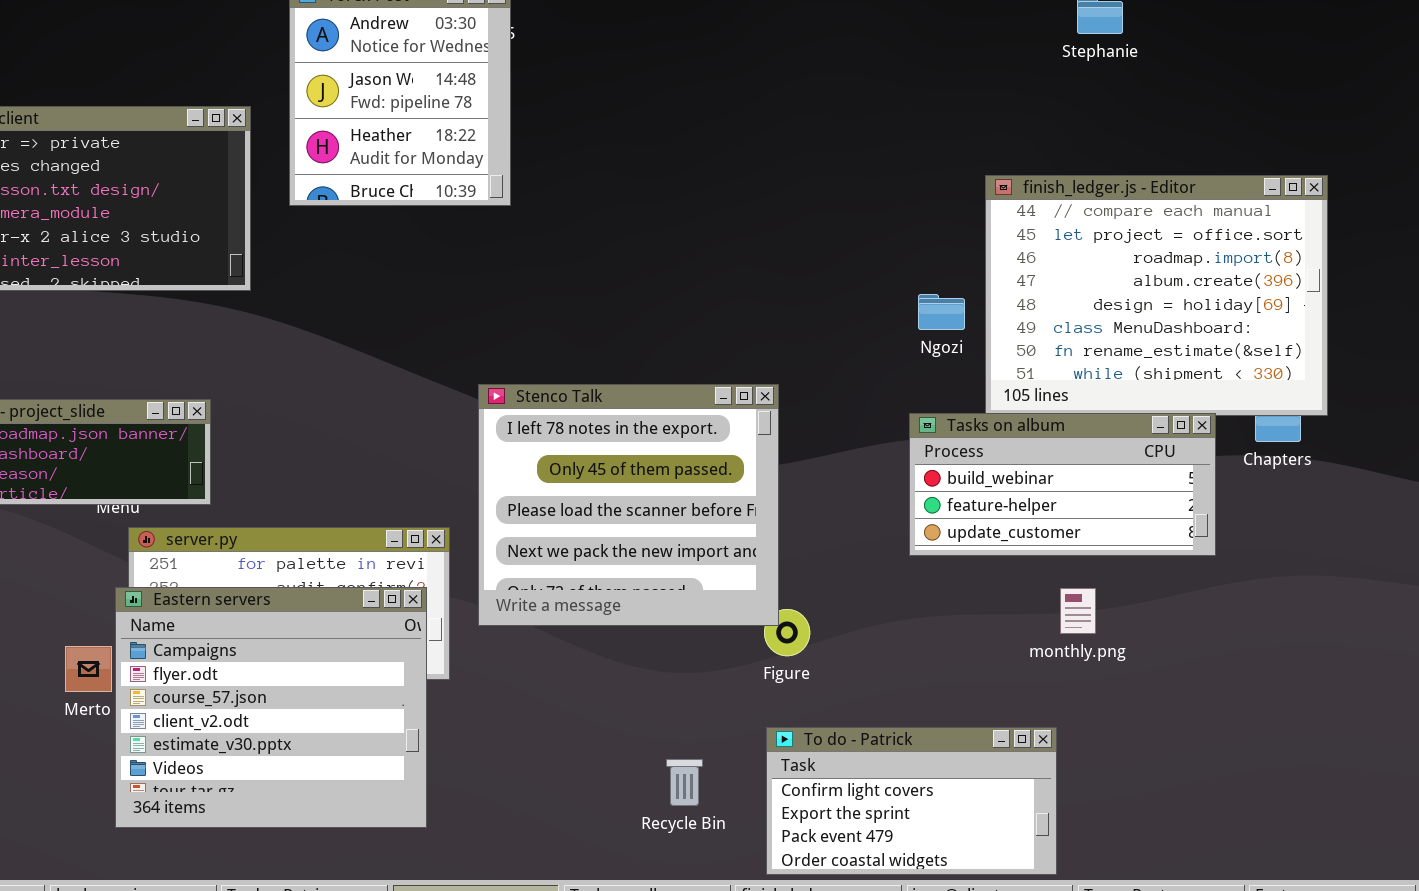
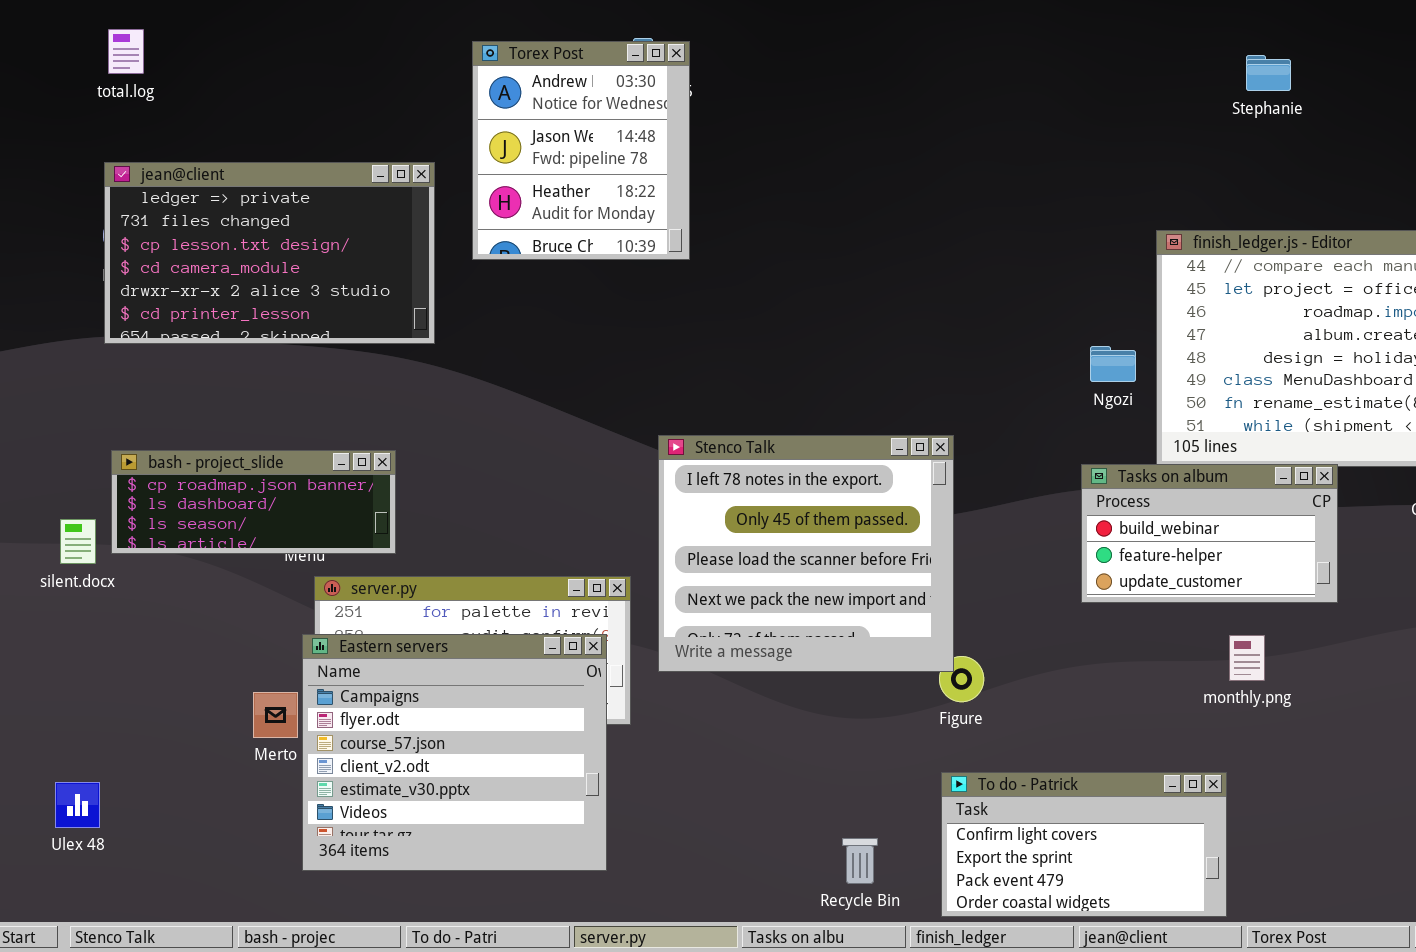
Tasks on album: [909,413,1216,556] -> [1081,464,1338,603], resized
Recycle Bin: [666,759,703,806] -> [842,838,878,884], moved

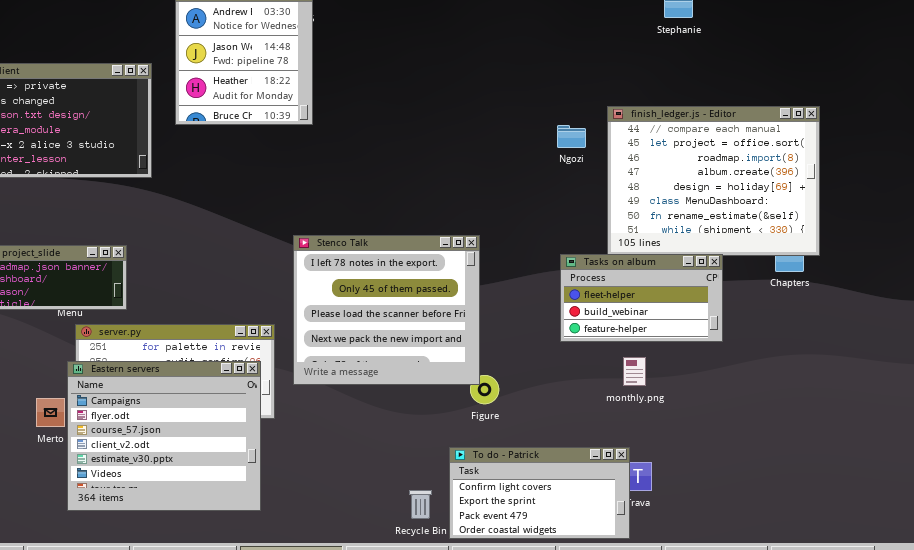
Ngozi: [1090,346,1136,382] -> [557,125,586,148], moved
Tasks on album: [1081,464,1338,603] -> [560,254,723,342], scrolled up 1 row
monthly.png: [1229,635,1265,681] -> [623,357,646,386], moved
To do - Patrick: [941,772,1227,917] -> [449,447,630,539], moved

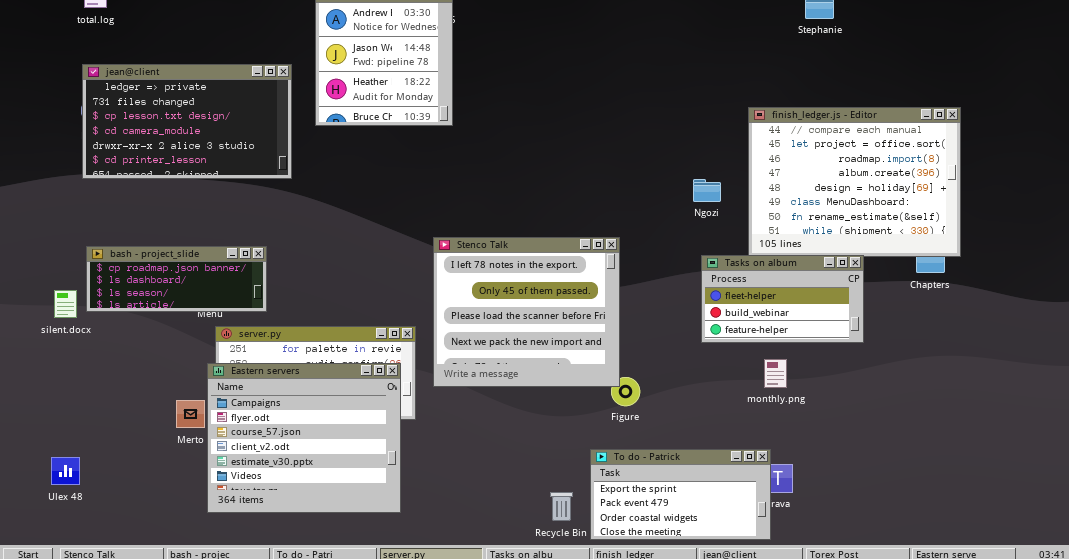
Ngozi: [557,125,586,148] -> [693,179,721,202], moved
To do - Patrick: [449,447,630,539] -> [590,449,771,540], scrolled down 1 row

